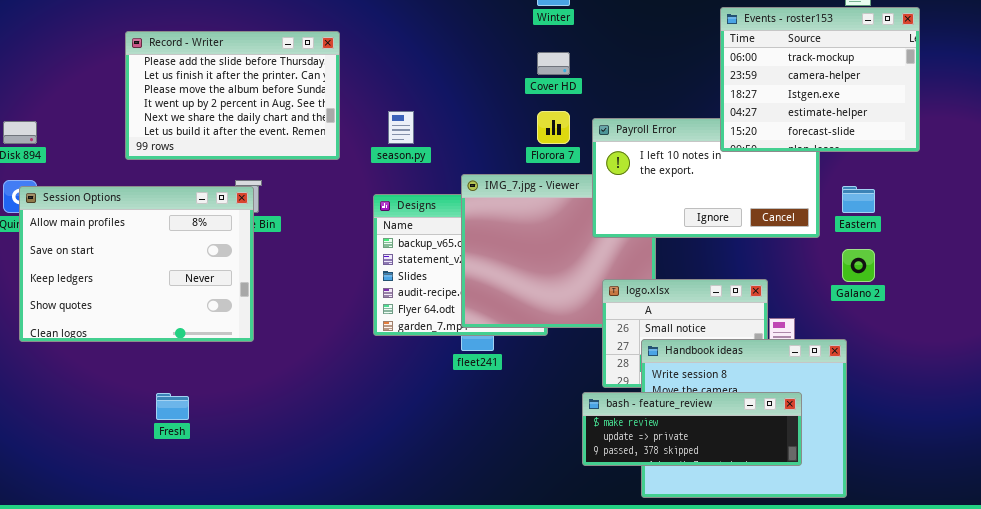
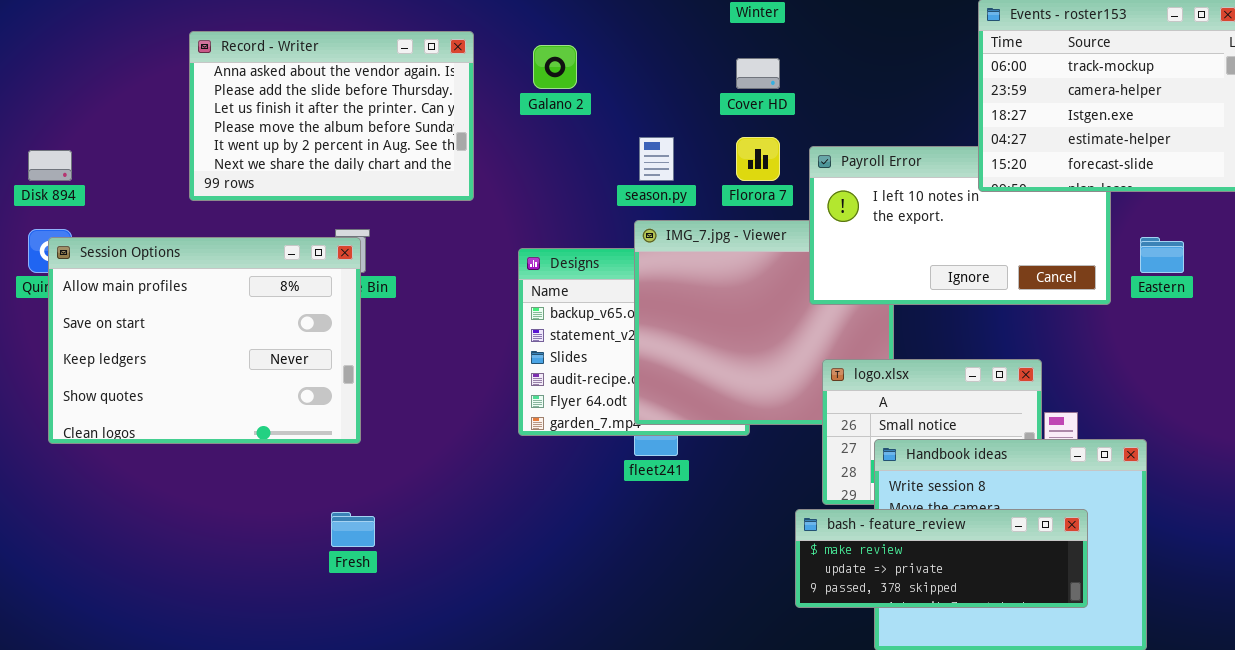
Record - Writer: [125,31,340,160] -> [189,31,474,201], scrolled up 1 row
season.py: [388,111,414,144] -> [639,137,674,181], moved
Galano 2: [842,249,875,282] -> [533,45,577,89], moved
Fresh: [156,393,189,420] -> [331,512,375,547], moved

